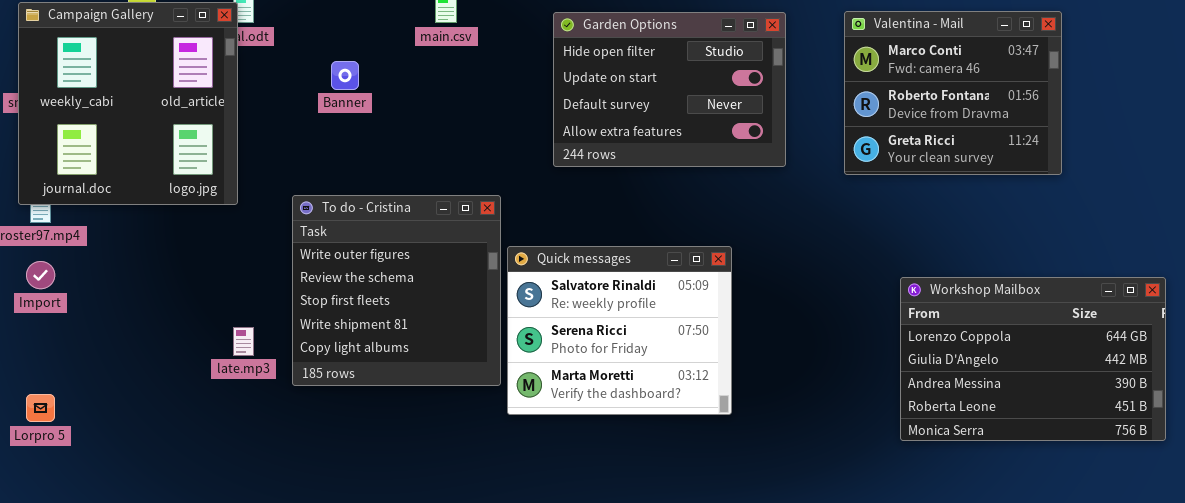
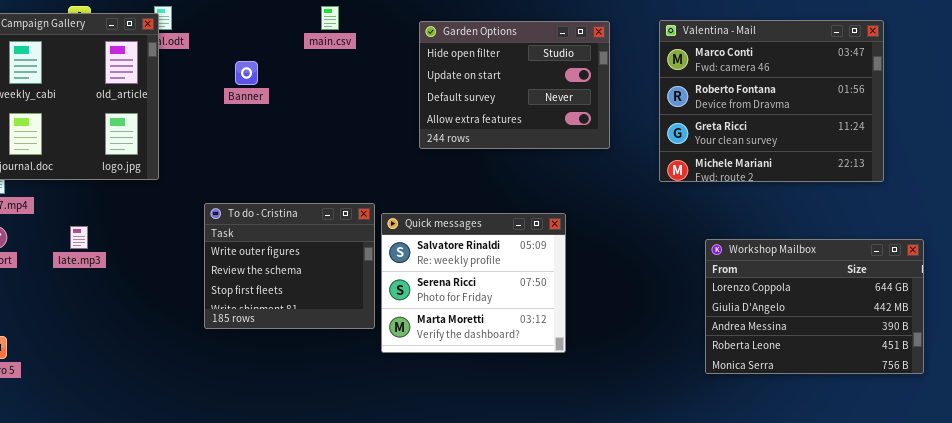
Valentina - Mail: [844,11,1062,175] -> [659,20,884,182], resized
To do - Cristina: [292,195,501,386] -> [204,203,375,329], resized
late.mp3: [233,327,254,356] -> [70,226,88,249], moved

